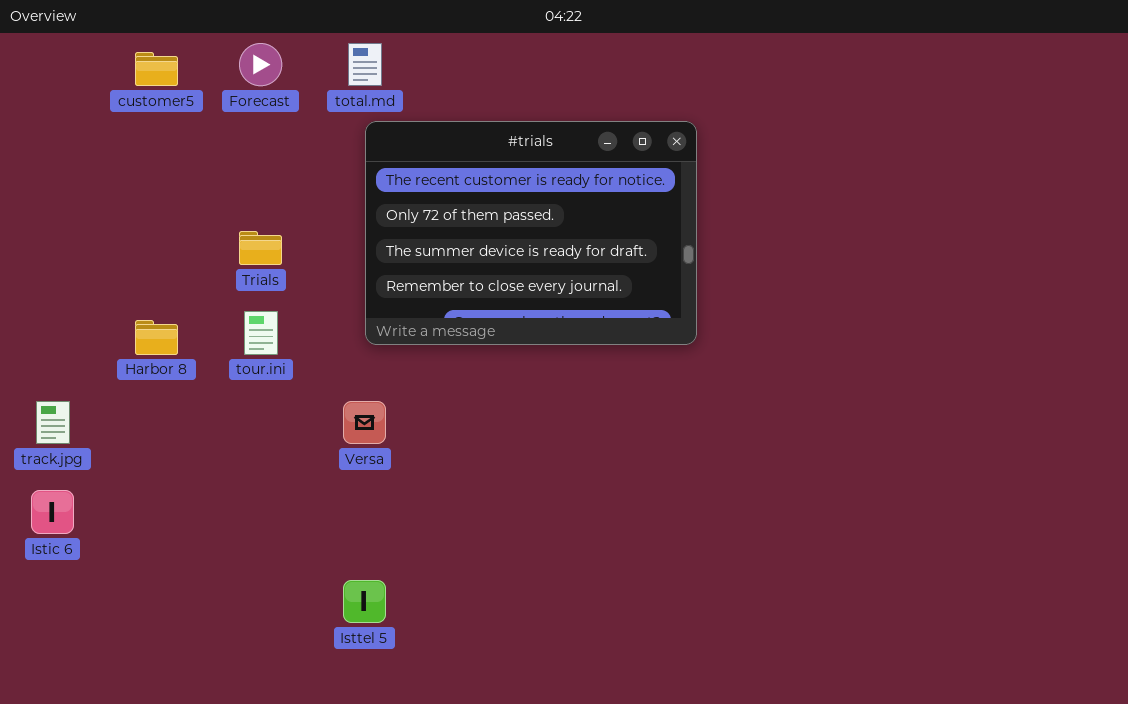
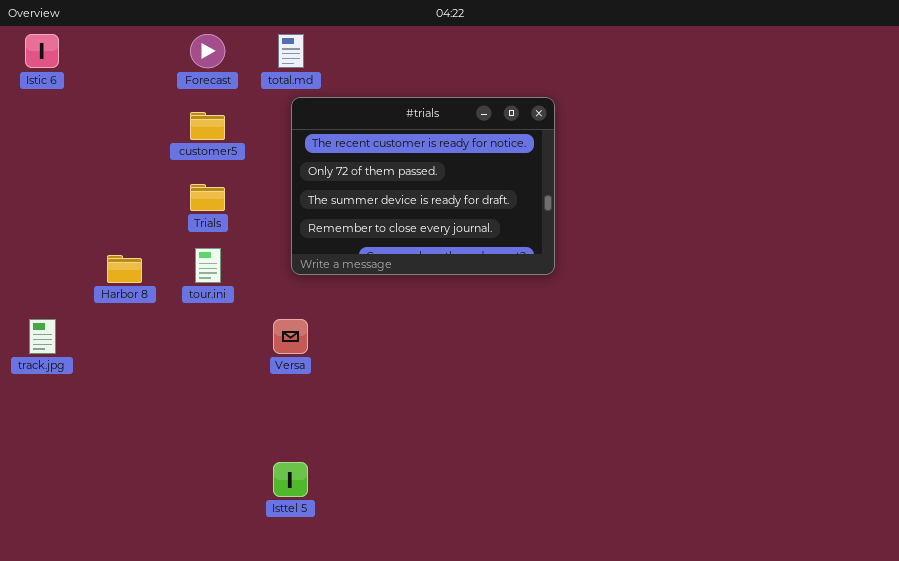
customer5: [135,52,178,86] -> [190,112,225,140], moved
Istic 6: [31,490,74,534] -> [25,34,59,68], moved

